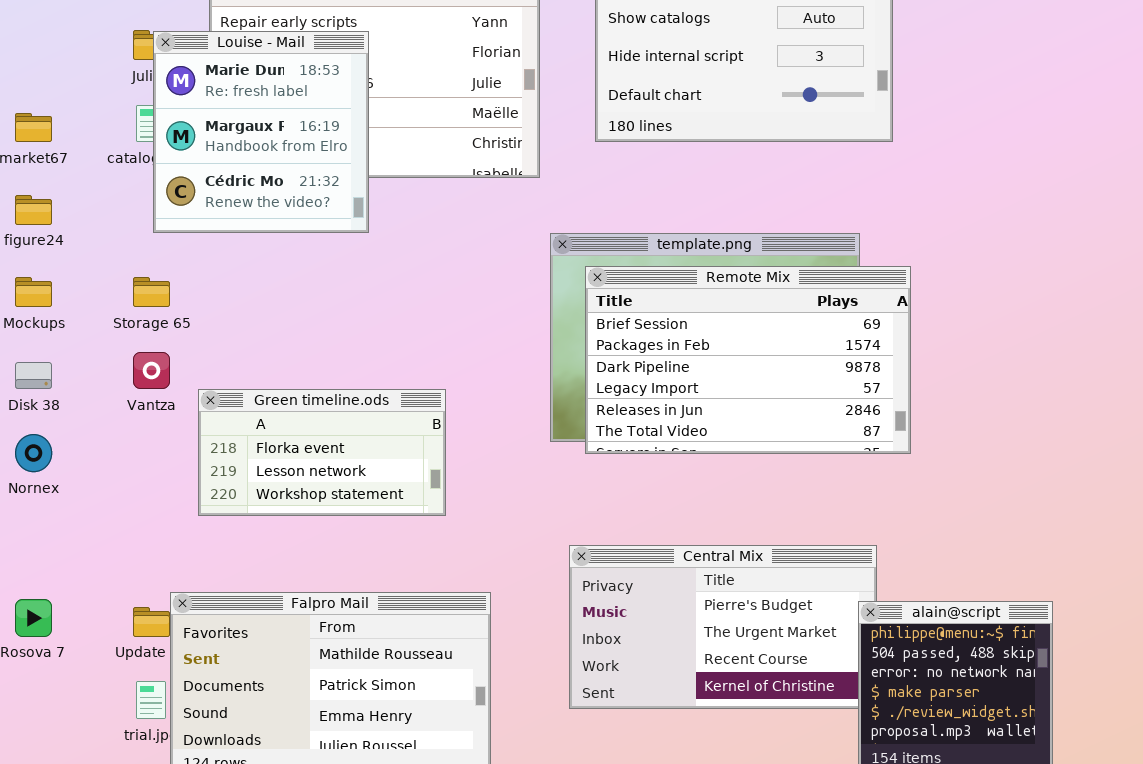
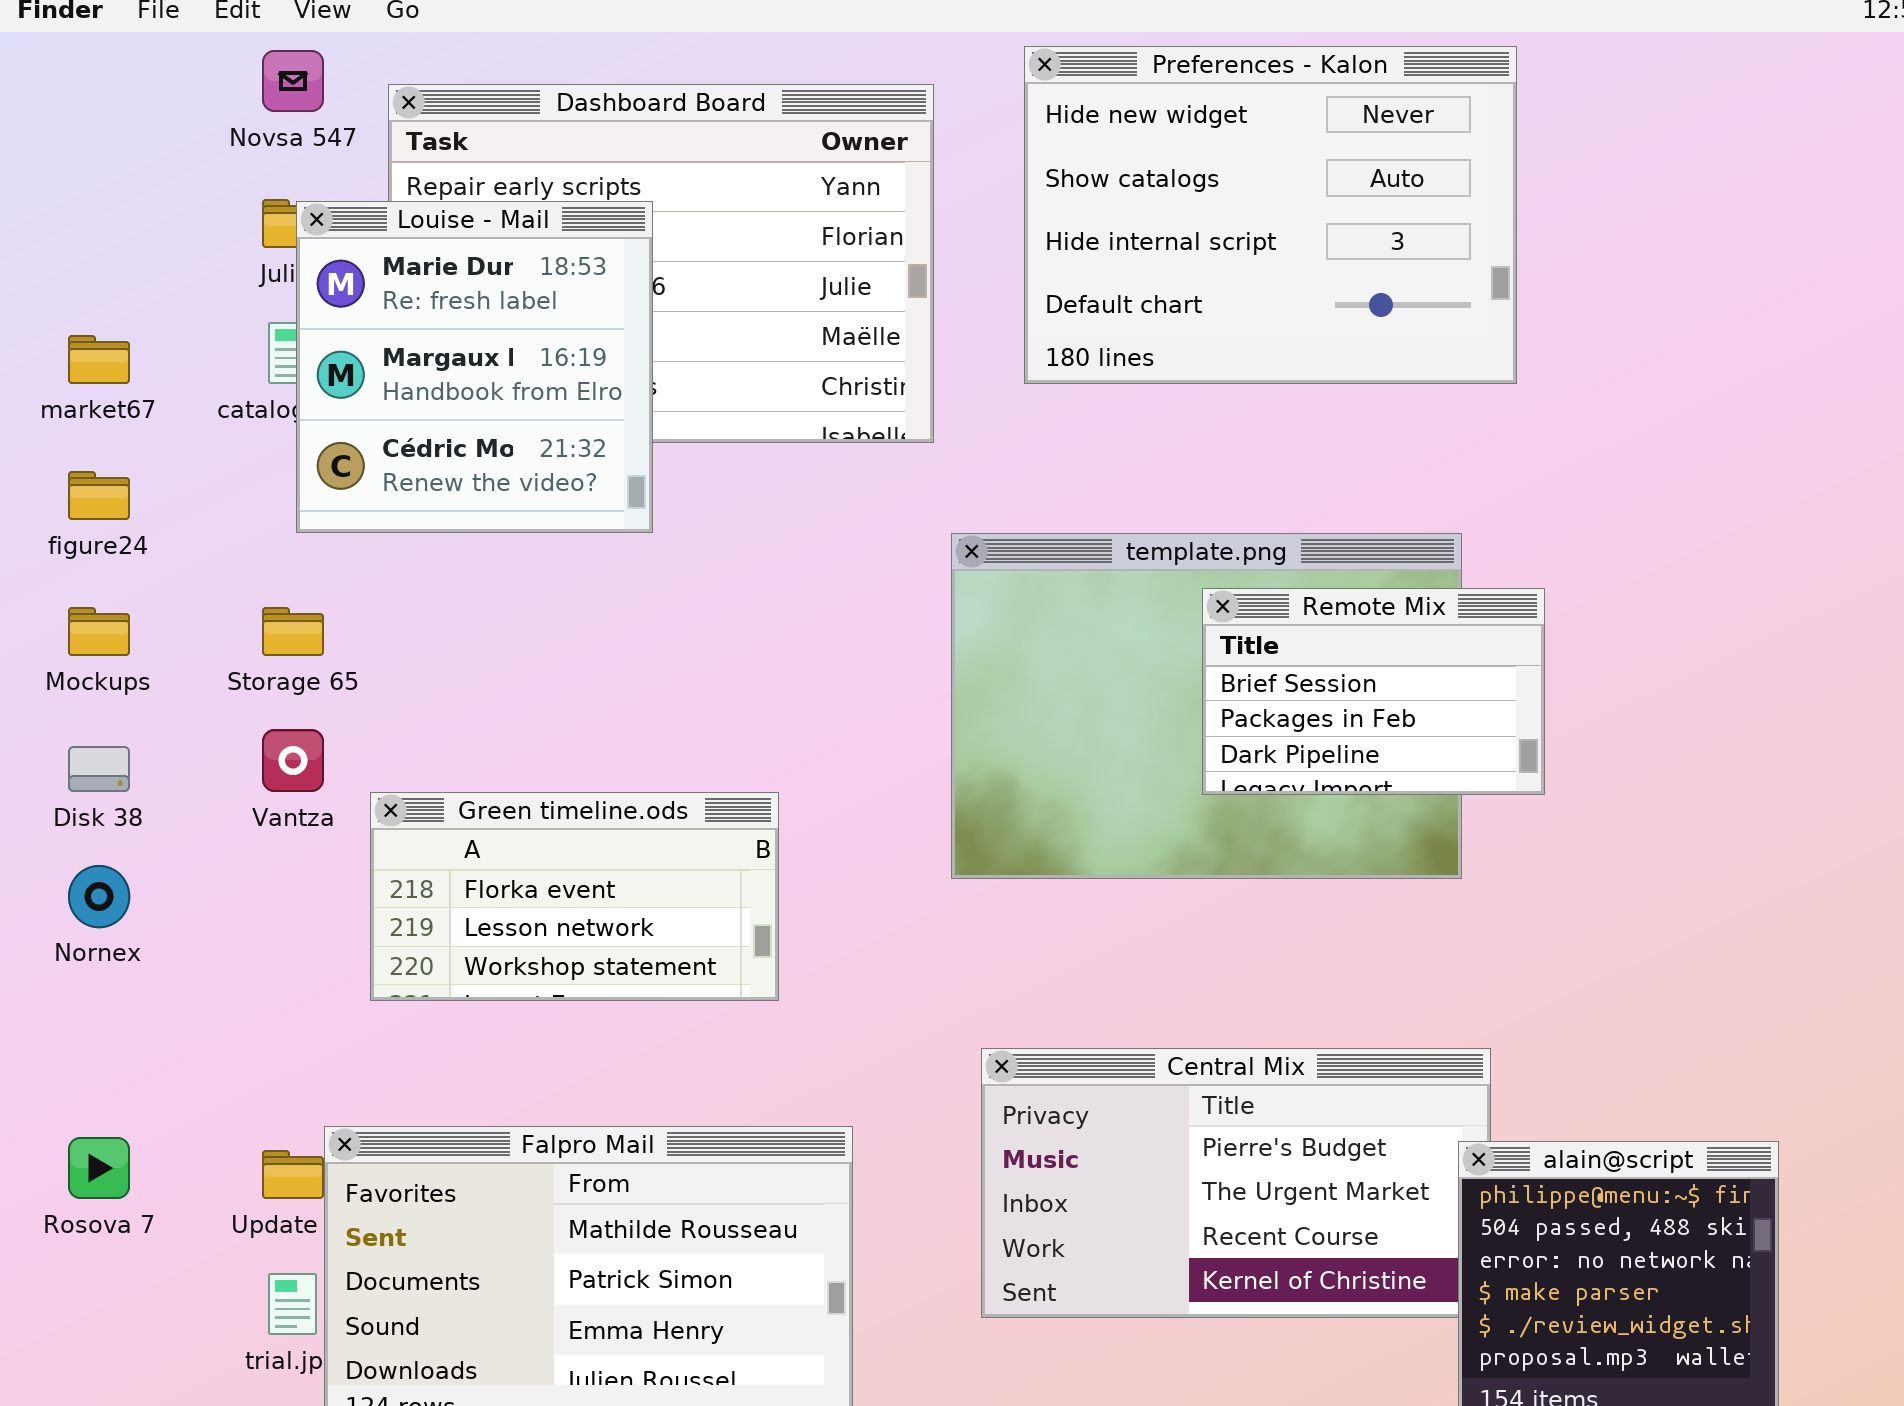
Remote Mix: [585,266,911,454] -> [1202,588,1545,795], resized

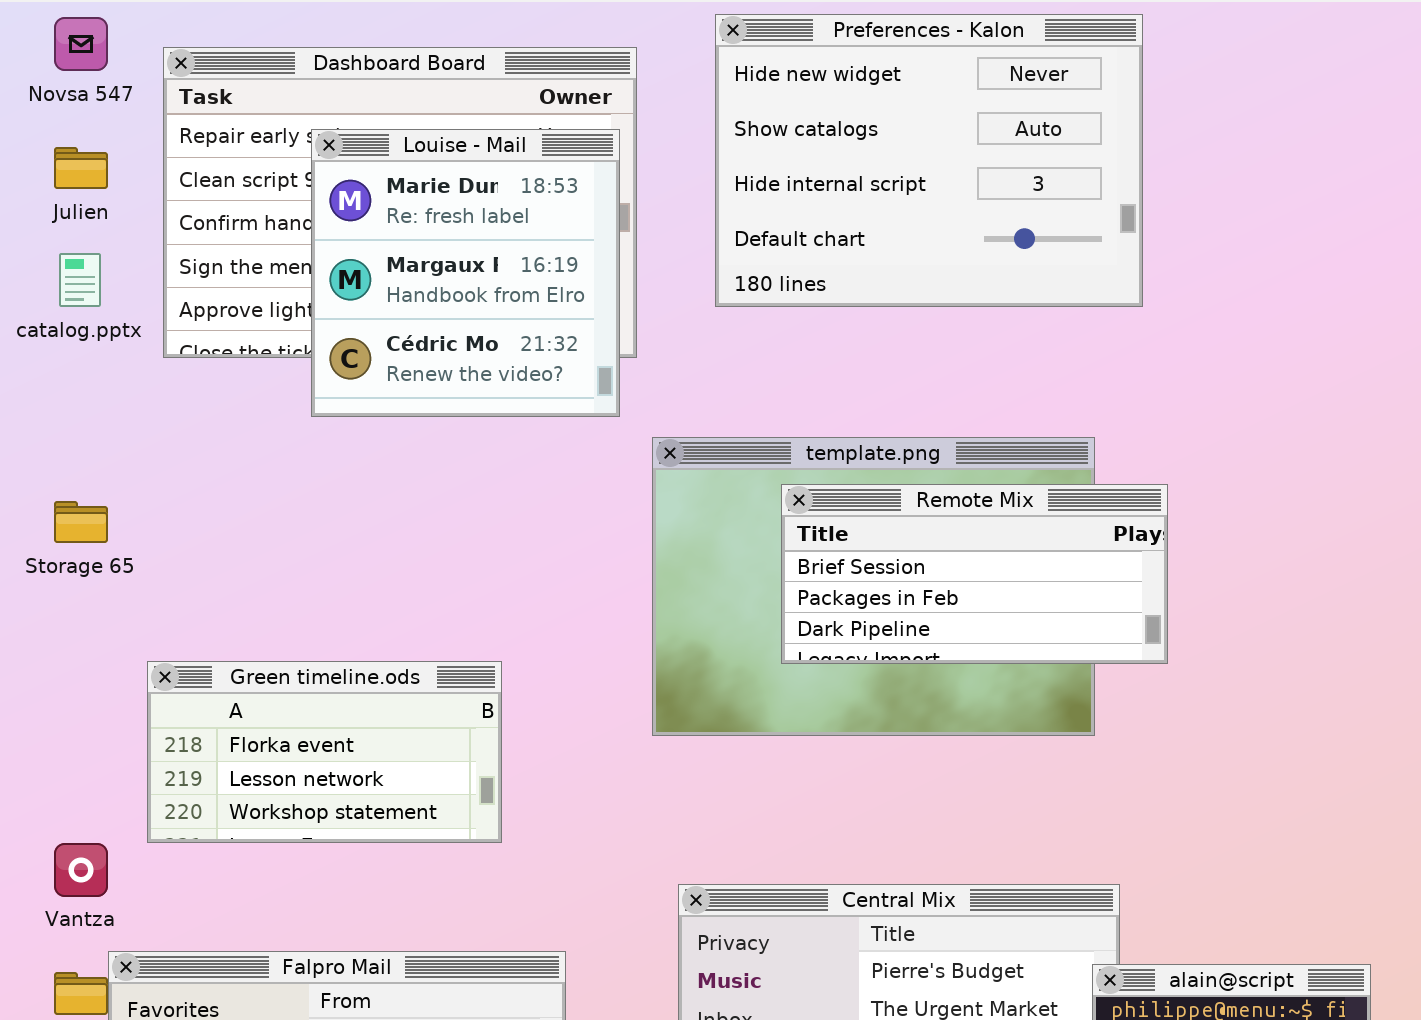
Louise - Mail: [296,201,653,533] -> [311,129,620,417], moved
Remote Mix: [1202,588,1545,795] -> [781,484,1168,664], resized
Vantza: [262,729,324,792] -> [54,843,108,897], moved

